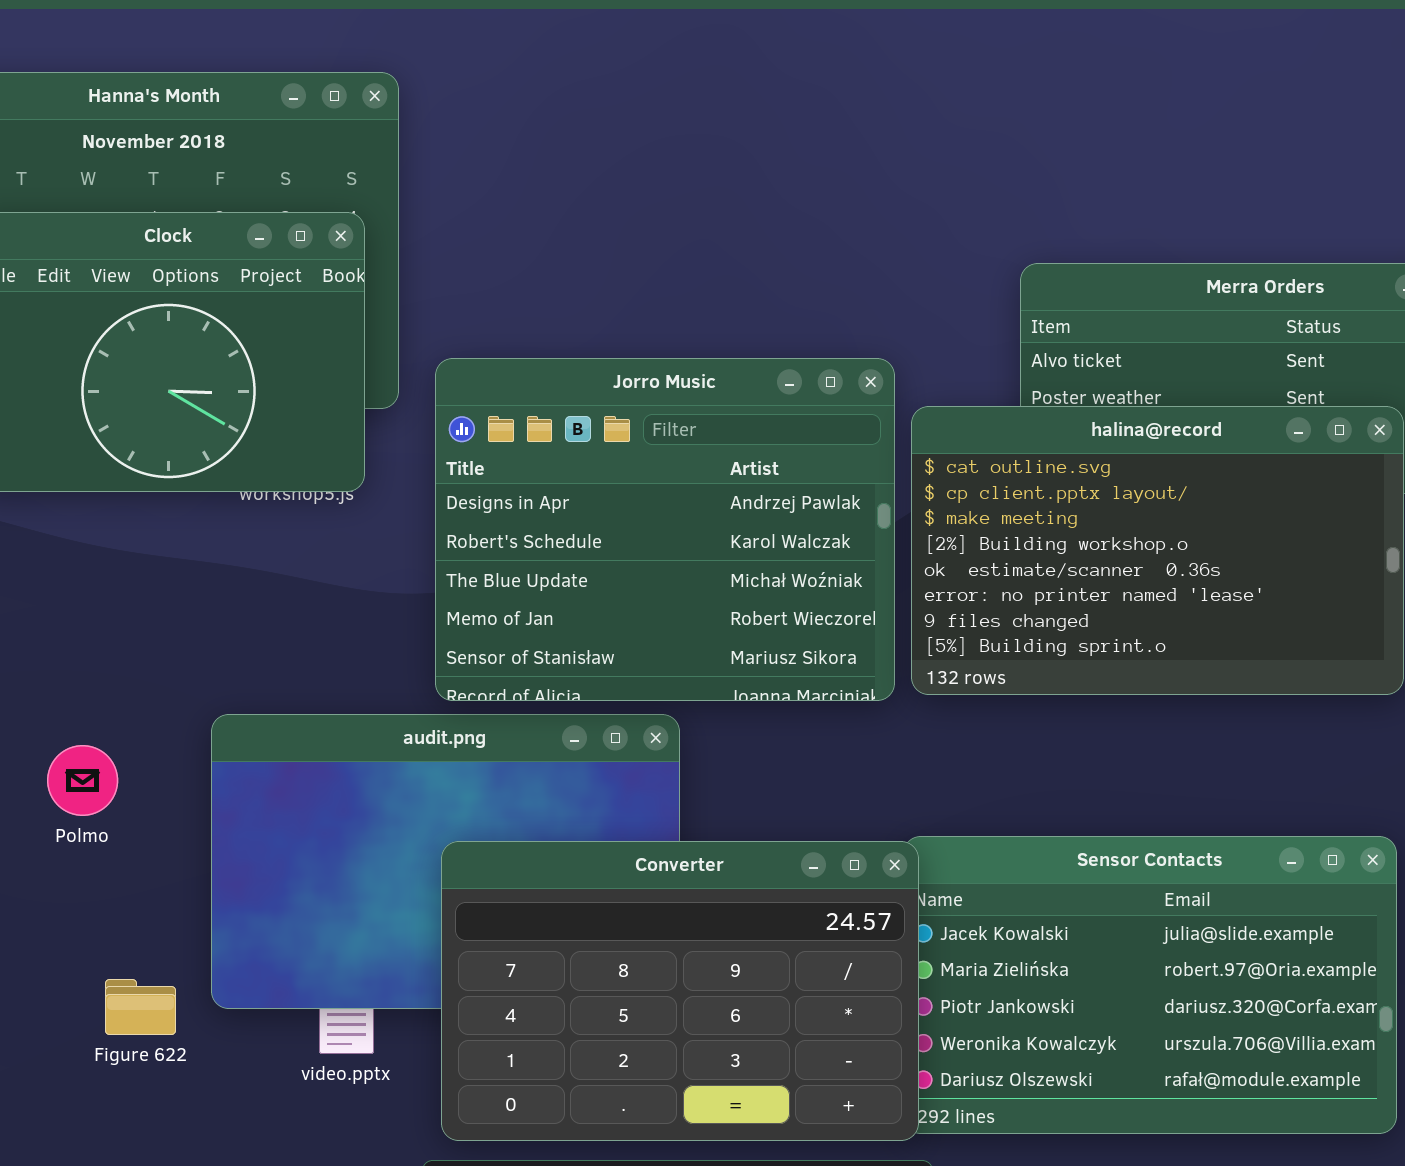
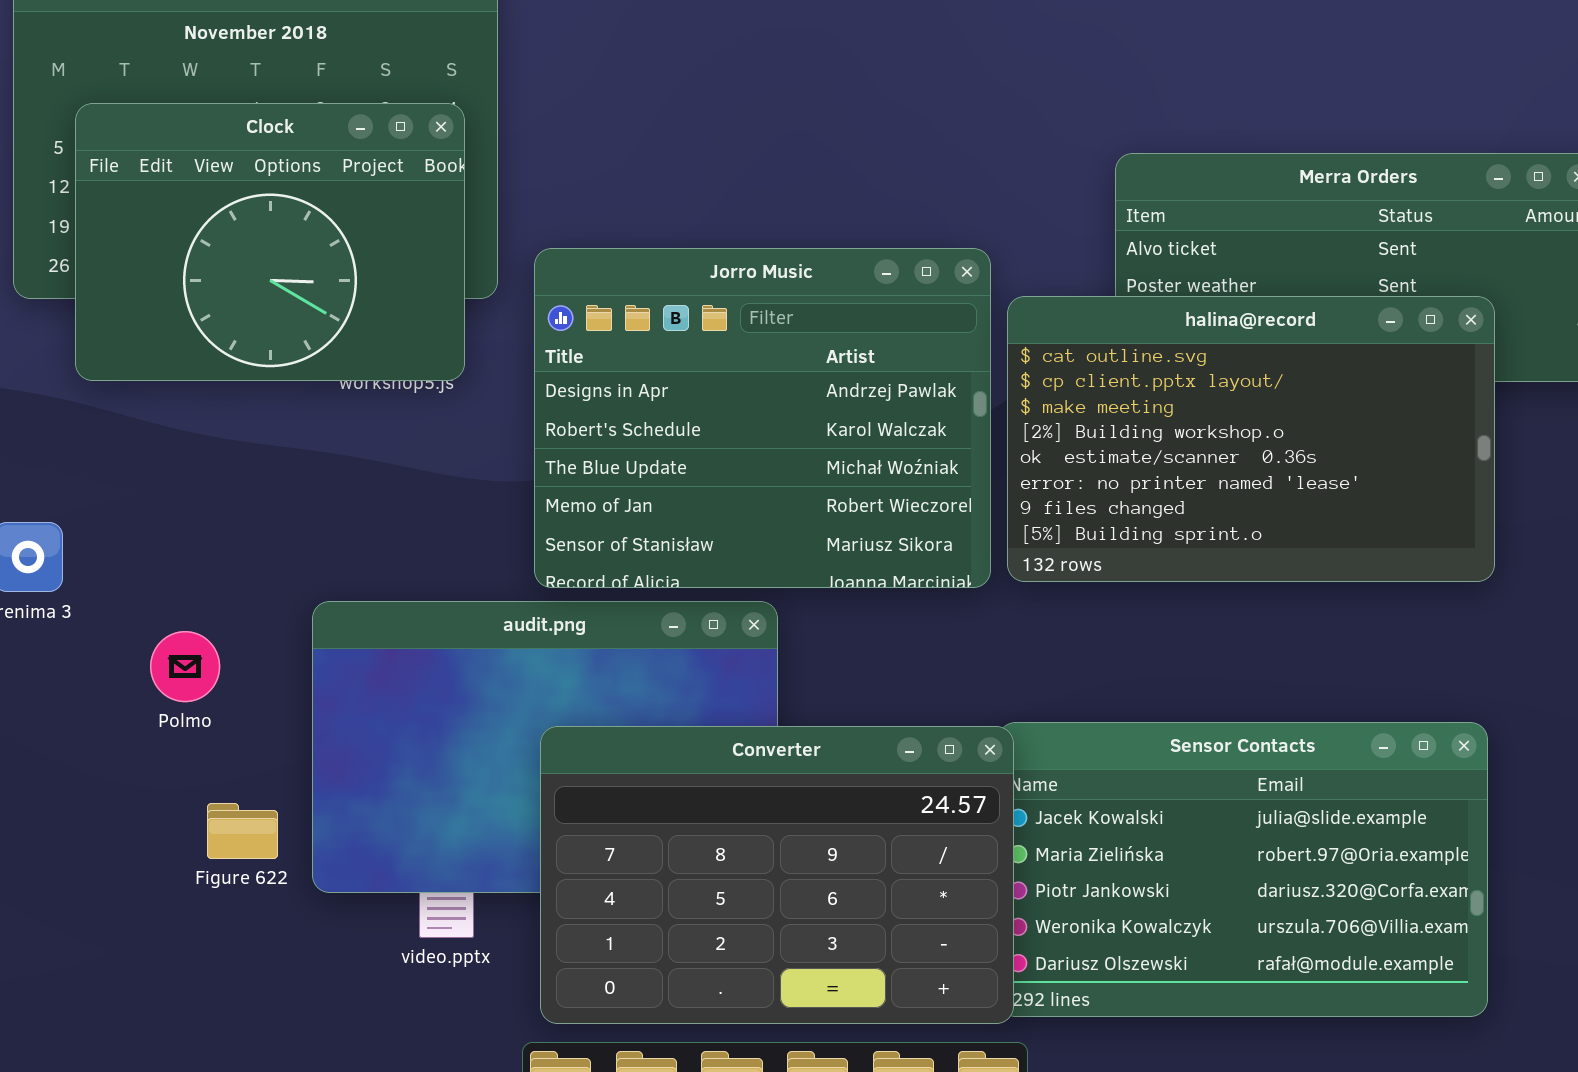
Figure 622: [105,979,176,1035] -> [207,803,278,859], moved

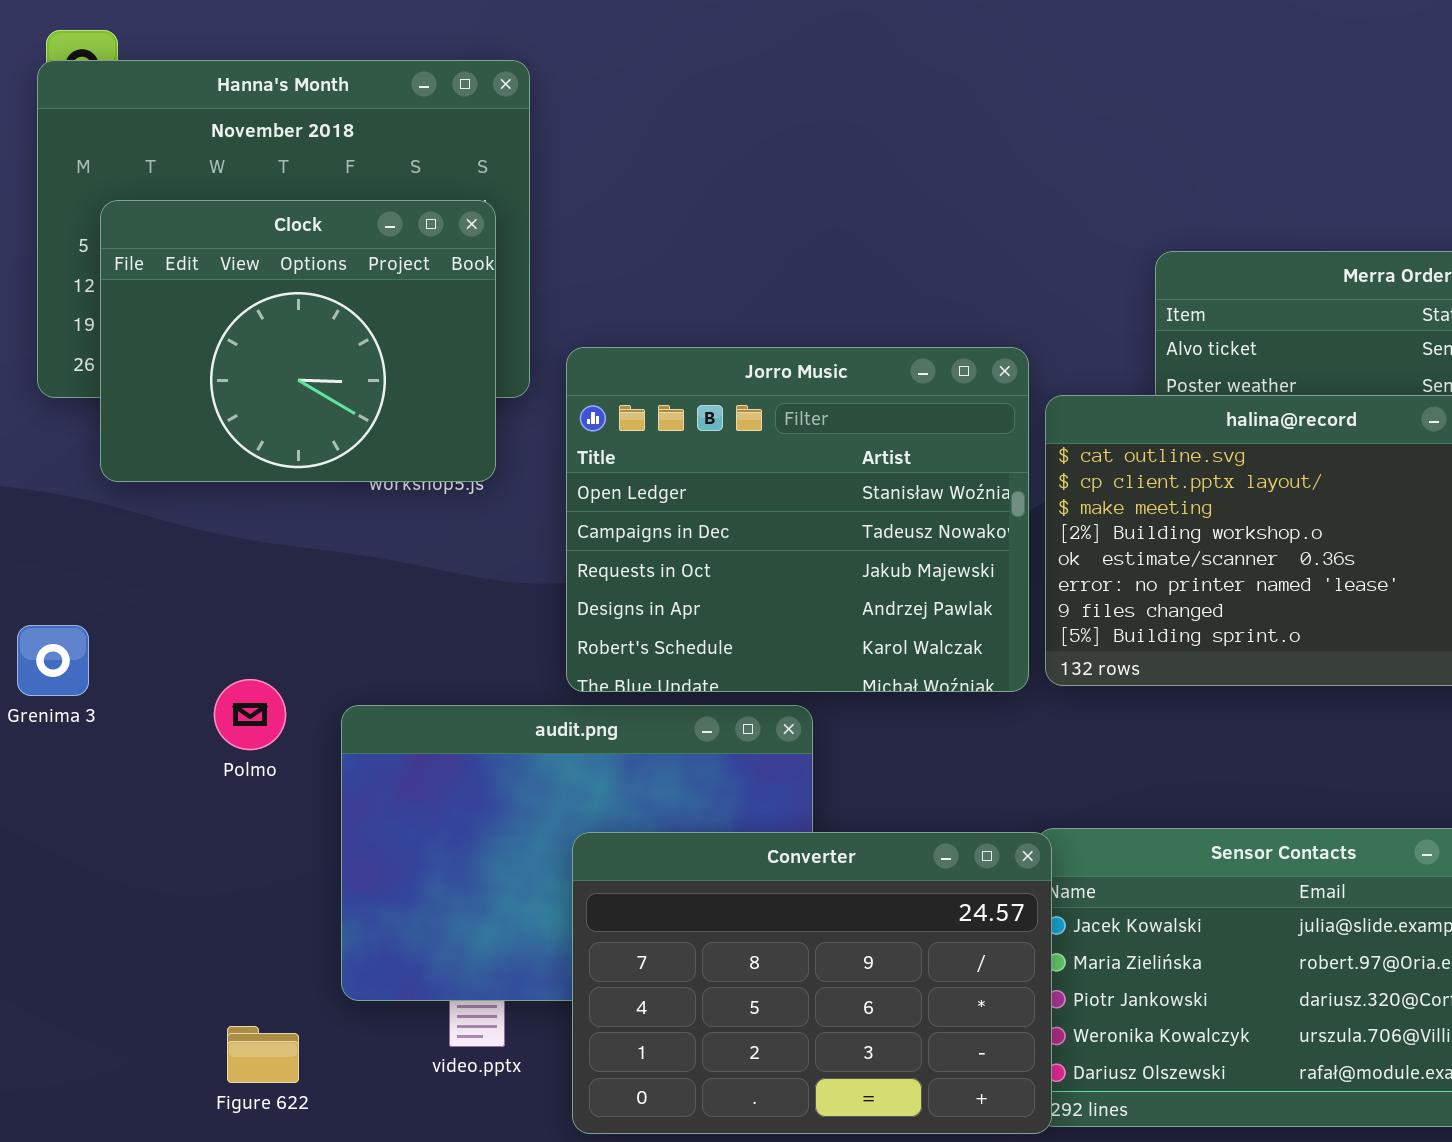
Jorro Music: [534,248,991,588] -> [566,347,1029,692], scrolled up 3 rows
Polmo: [150,631,220,702] -> [214,679,286,750], moved
Figure 622: [207,803,278,859] -> [227,1026,299,1083], moved

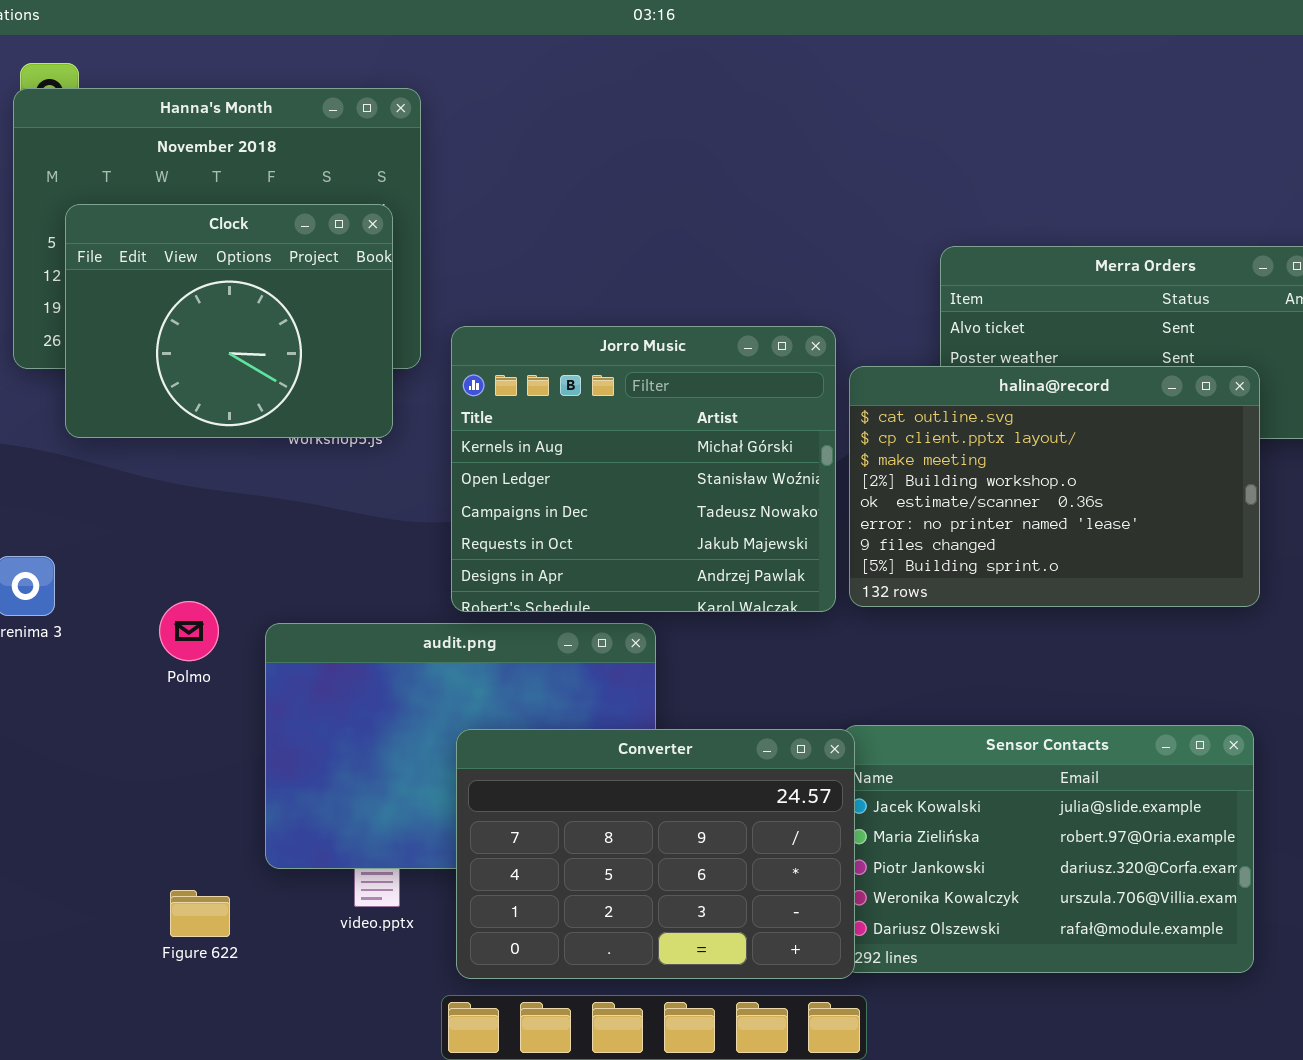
Jorro Music: [566,347,1029,692] -> [451,326,836,612], scrolled up 1 row

